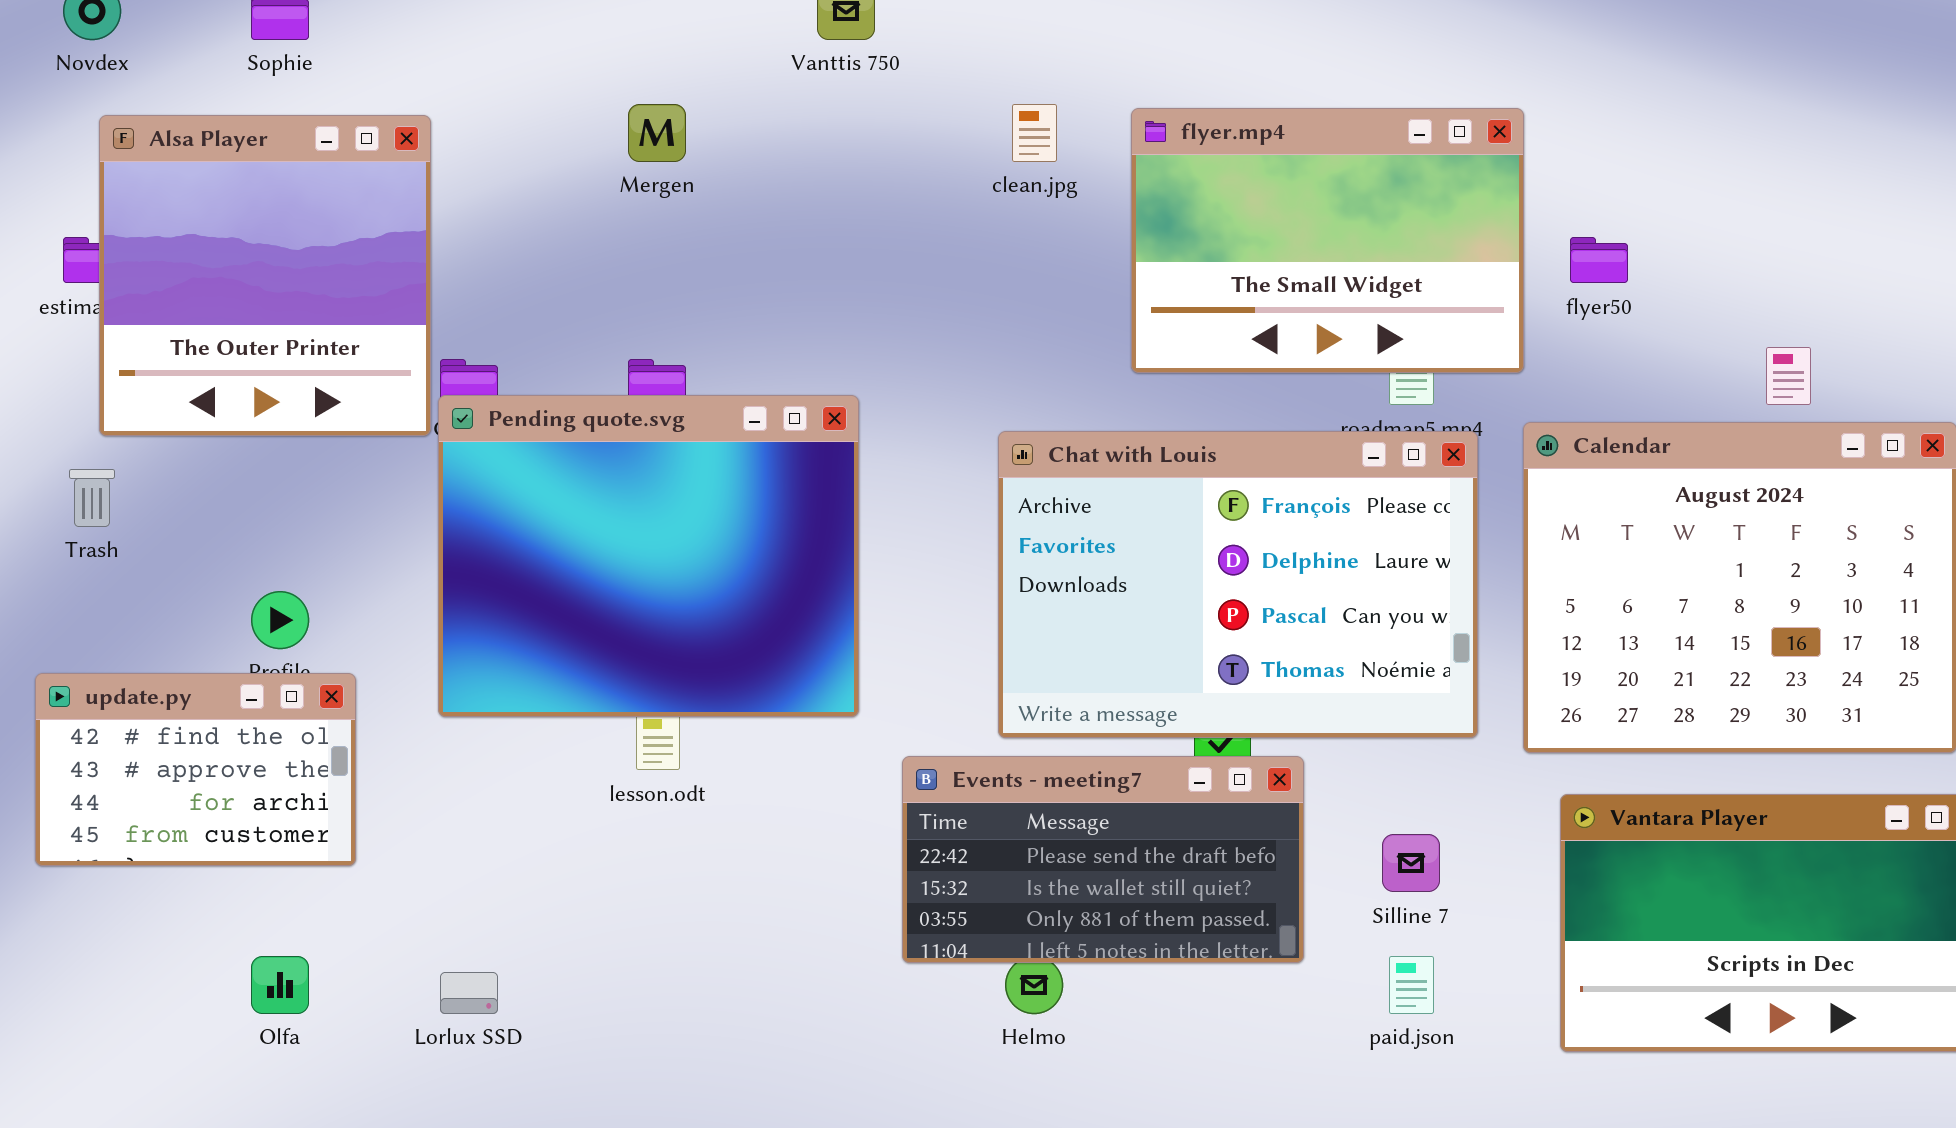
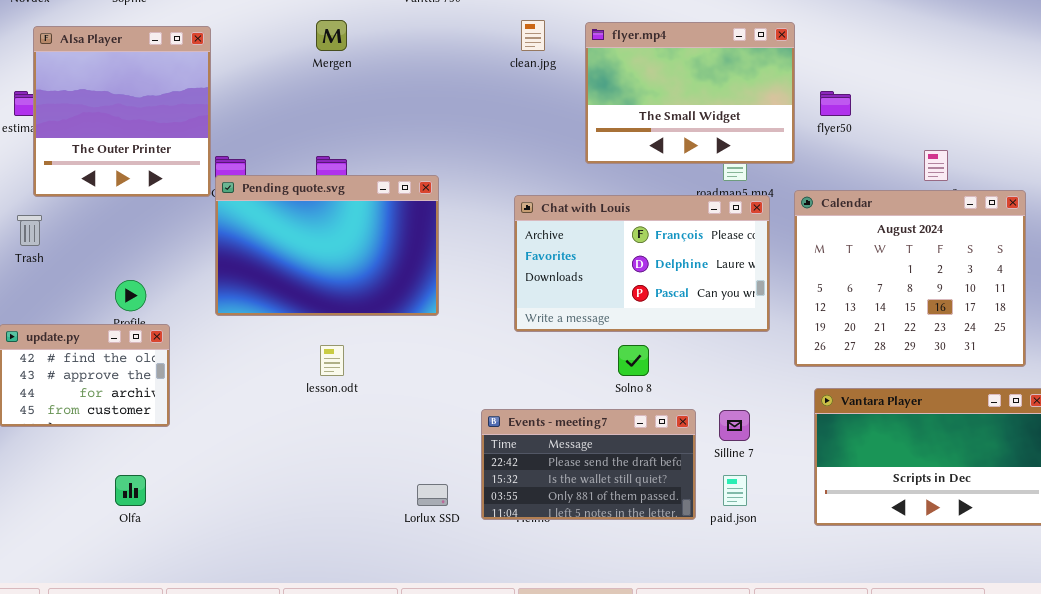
Pending quote.svg: [438,395,859,717] -> [215,175,439,316], resized
Chat with Louis: [998,431,1478,738] -> [514,195,770,332], resized
Events - meeting7: [902,756,1304,963] -> [481,409,696,520], moved
Lorlux SSD: [440,972,498,1014] -> [417,484,448,506], moved

